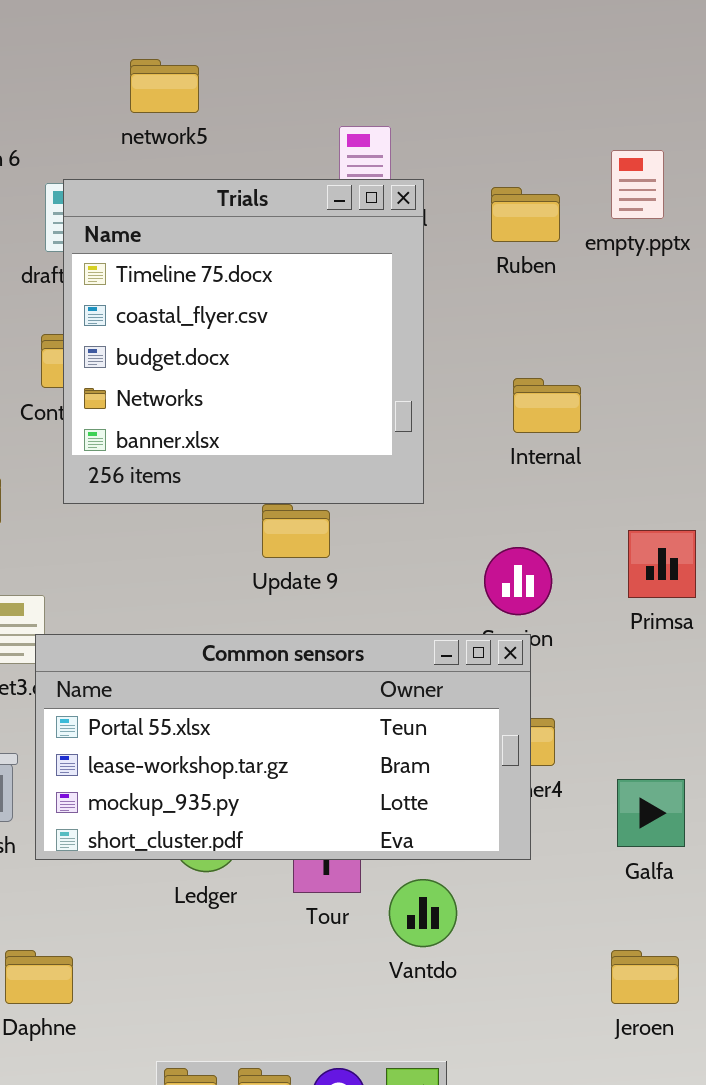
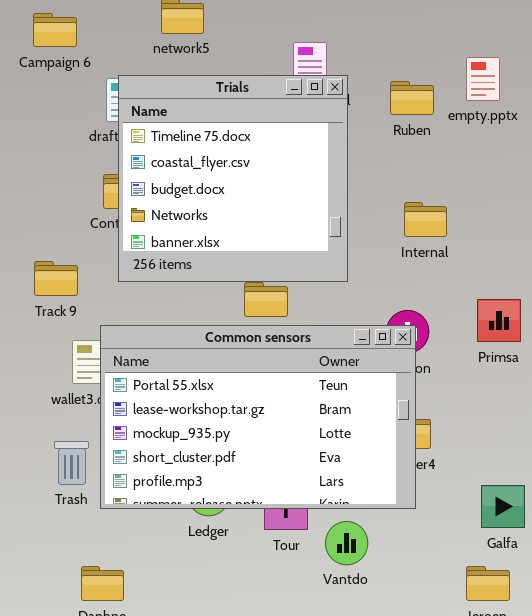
Common sensors: [35,634,531,860] -> [100,325,416,509], resized
Galfa: [617,779,685,847] -> [481,485,525,528], moved

